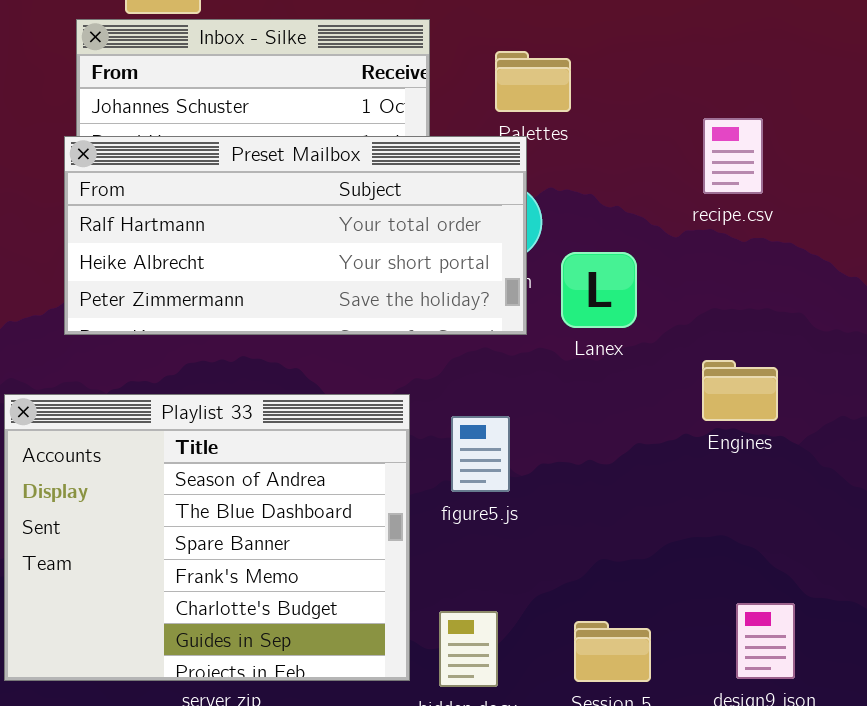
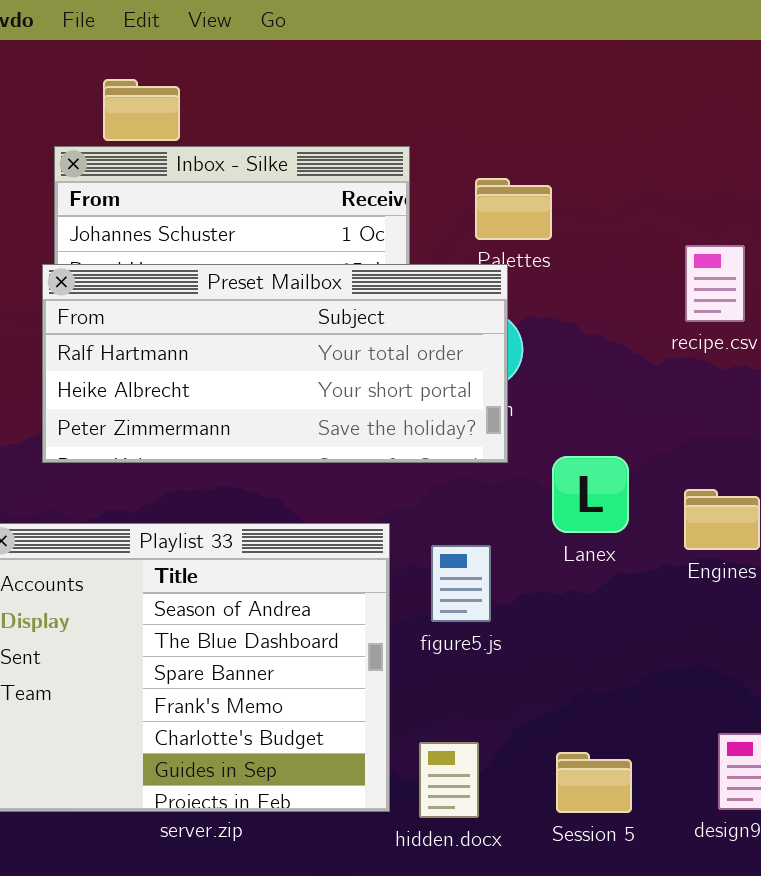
Lanex: [561,252,637,328] -> [552,456,629,533], moved

